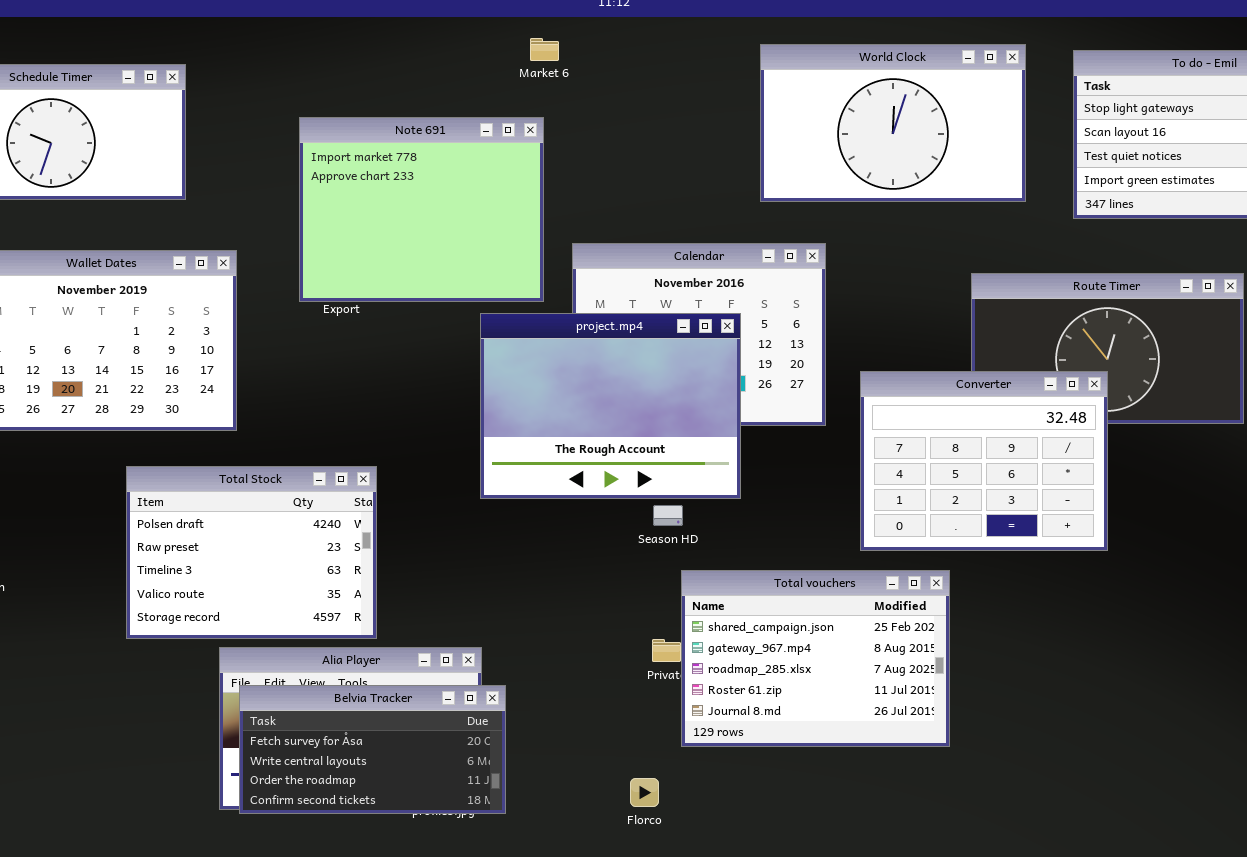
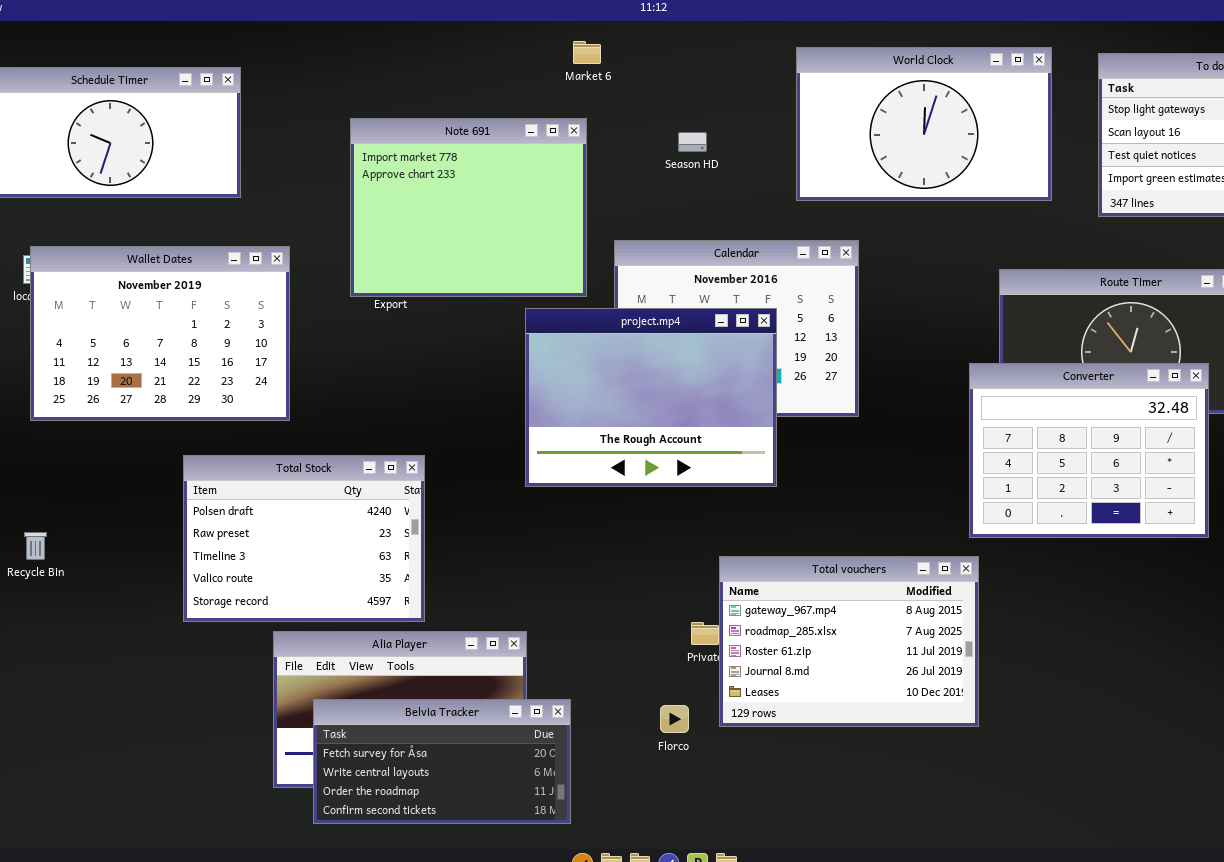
Converter: [860,371,1108,551] -> [969,363,1209,538], moved
Season HD: [653,505,683,526] -> [678,132,707,152], moved
Total vouchers: [681,570,950,747] -> [719,556,979,727], scrolled down 1 row
Belvia Tracker: [239,685,506,814] -> [313,699,571,824], moved
Florco: [630,778,659,807] -> [660,705,689,733], moved

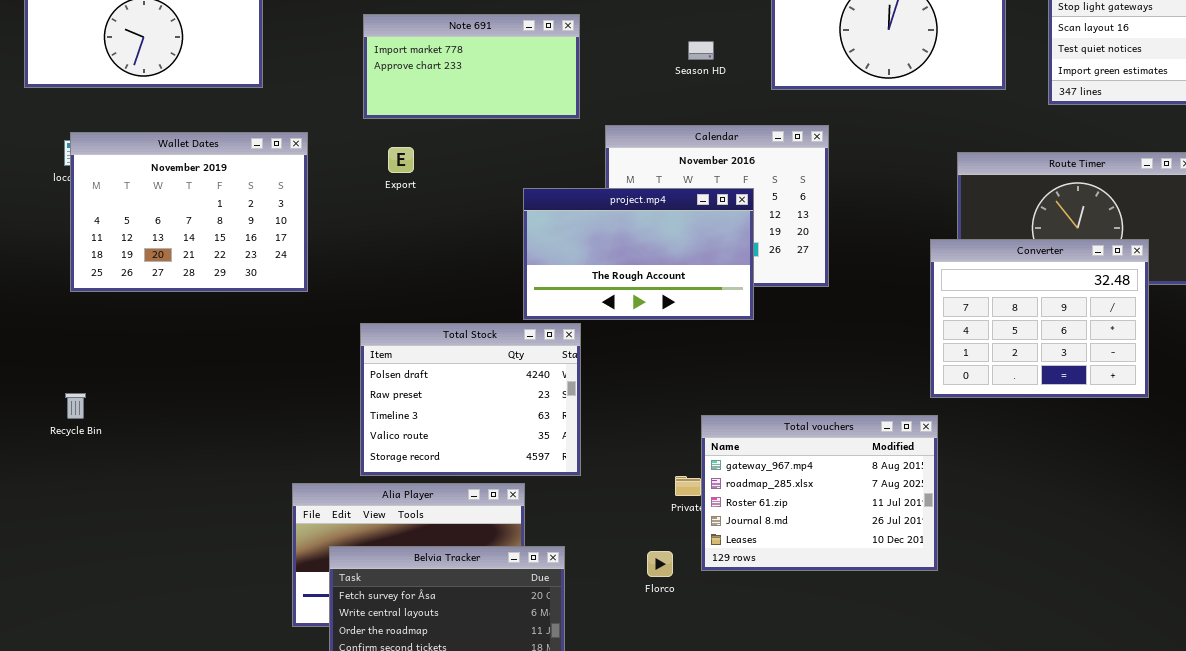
Note 691: [350,118,587,297] -> [363,14,580,119], resized
Season HD: [678,132,707,152] -> [688,41,714,60], moved
project.mp4: [525,308,777,487] -> [523,188,754,320], resized
Total Stock: [183,455,425,622] -> [360,323,581,476], moved

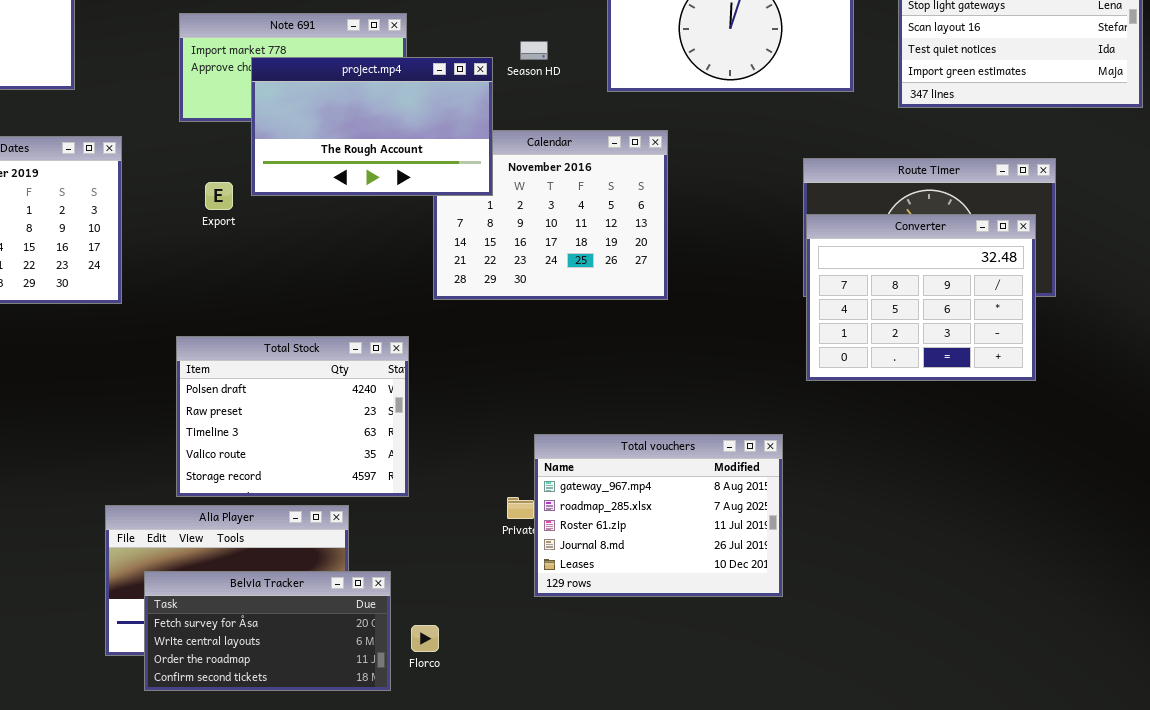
Export: [388,147,414,173] -> [205,182,233,210], moved
project.mp4: [523,188,754,320] -> [251,57,493,196], moved
Converter: [930,239,1149,398] -> [806,214,1036,381], moved
Florco: [647,551,673,577] -> [411,625,439,652], moved

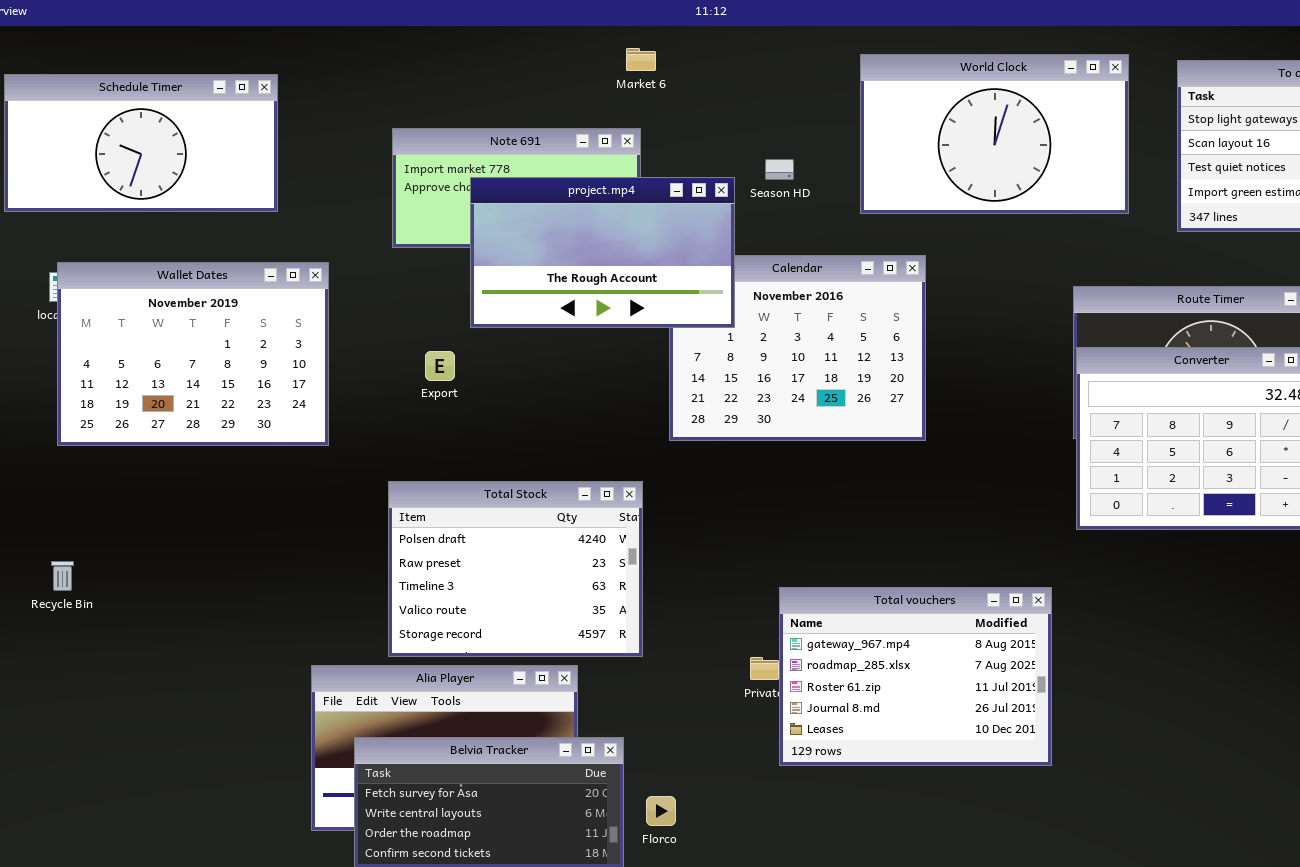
Export: [205,182,233,210] -> [425,351,455,381], moved

